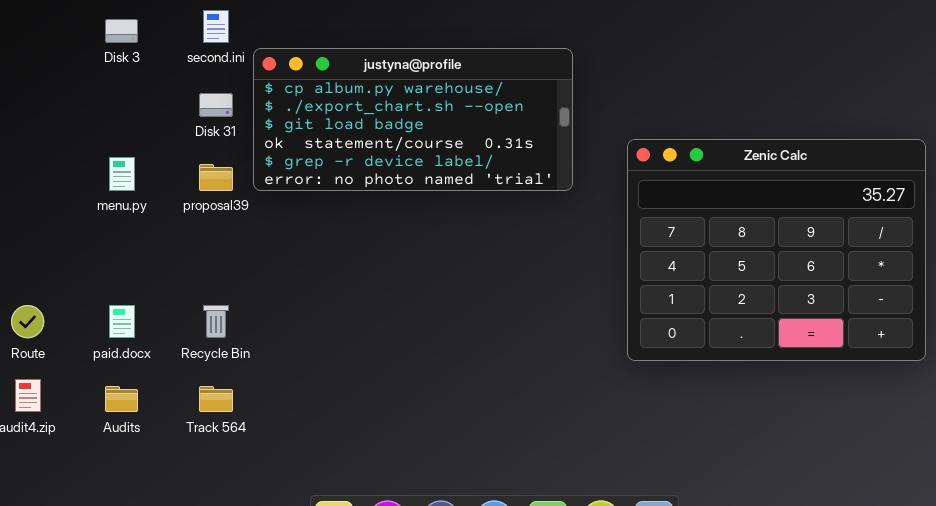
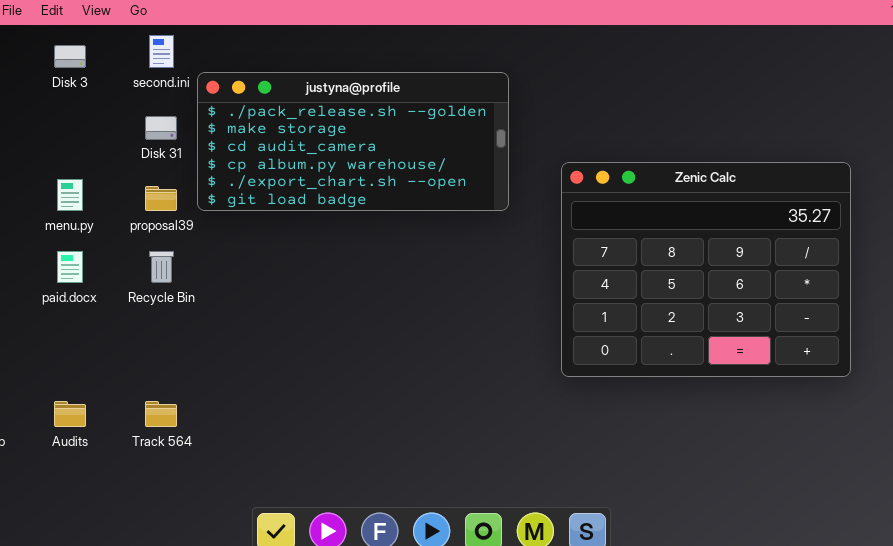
justyna@profile: [253,48,573,191] -> [197,72,509,211], scrolled up 3 rows
paid.docx: [109,305,135,338] -> [57,251,83,283], moved
Recycle Bin: [203,305,229,338] -> [149,251,174,283], moved

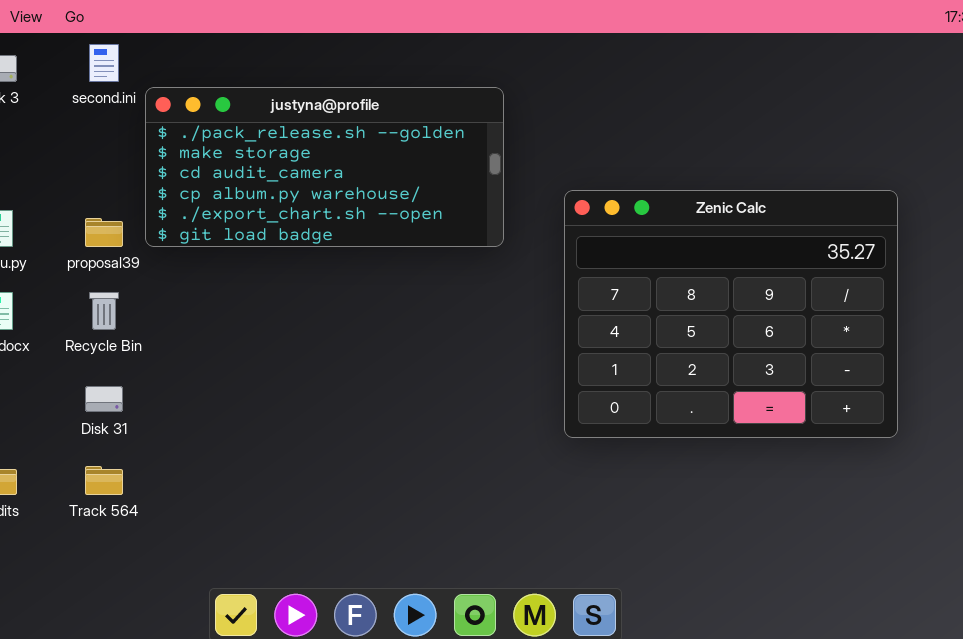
Disk 31: [145,116,177,140] -> [85,386,123,412], moved

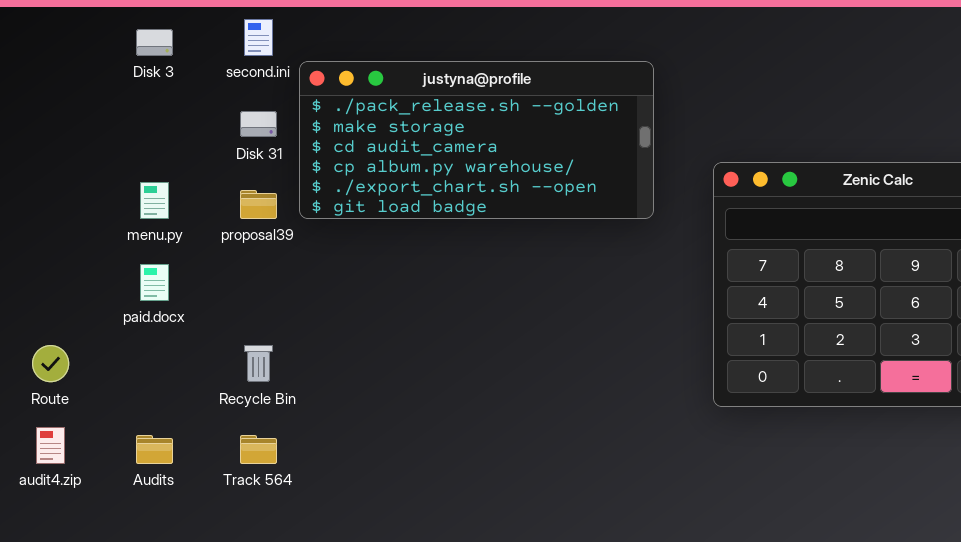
Recycle Bin: [89,292,119,330] -> [244,345,273,382], moved
Disk 31: [85,386,123,412] -> [240,111,277,137], moved

